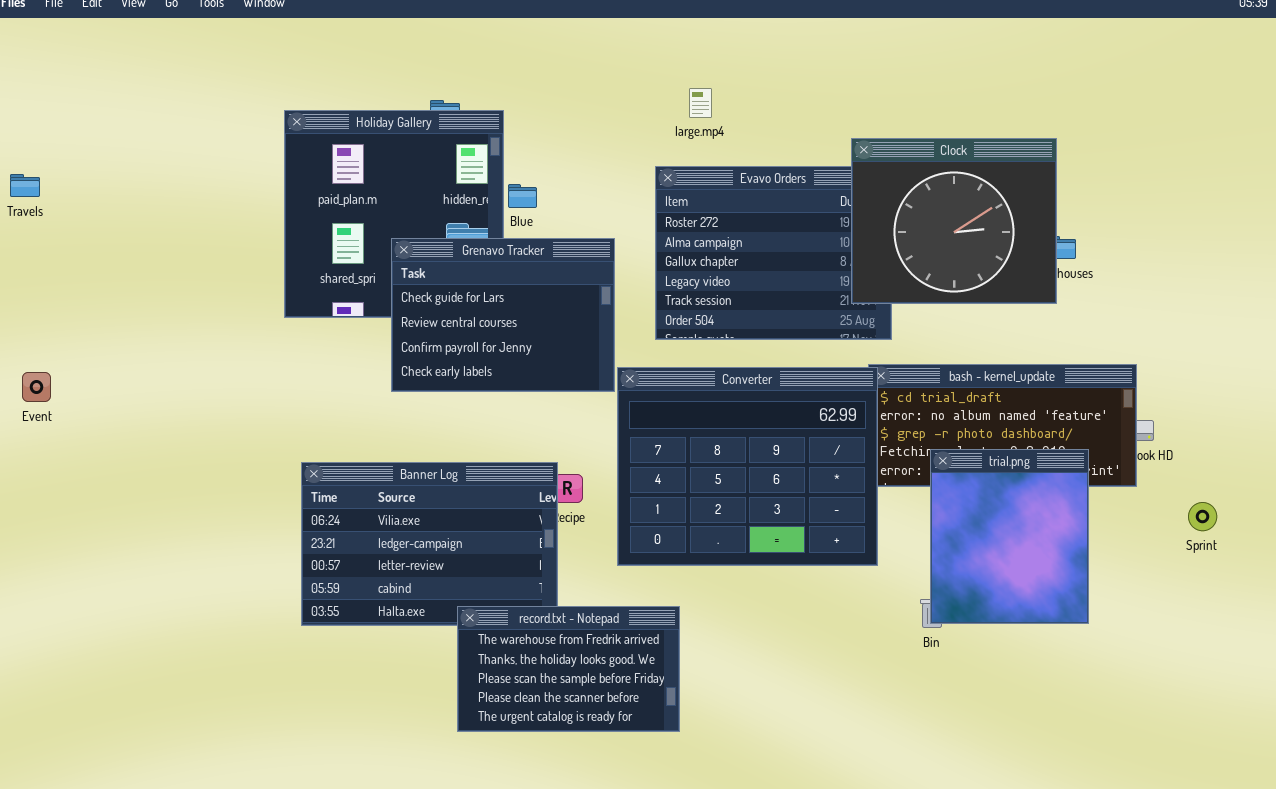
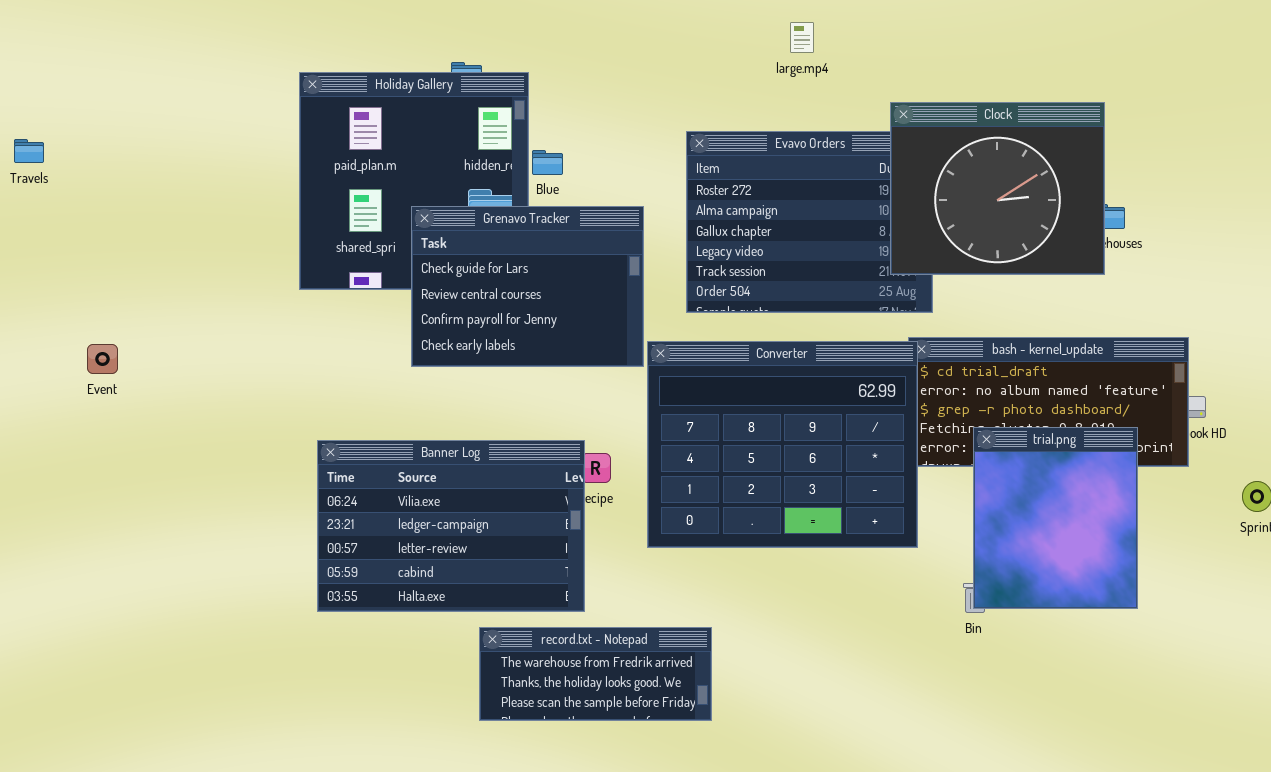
large.mp4: [689,88,712,118] -> [790,22,814,53], moved
Event: [22,372,51,402] -> [87,344,118,374], moved
record.txt - Notepad: [457,606,680,732] -> [479,627,712,721], resized

